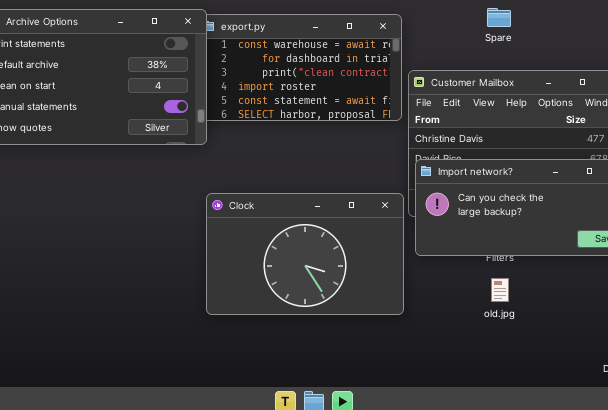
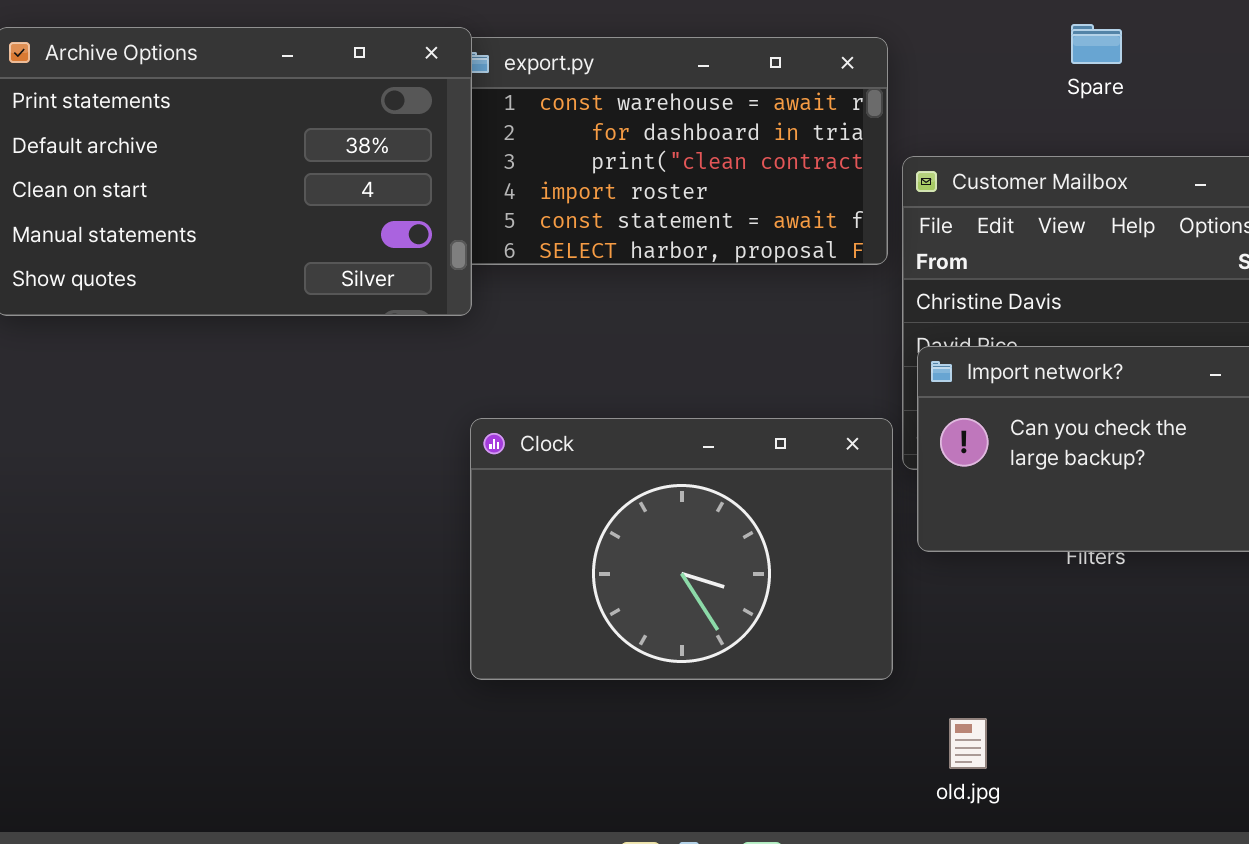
old.jpg: [491,278,509,302] -> [949,718,987,769], moved

